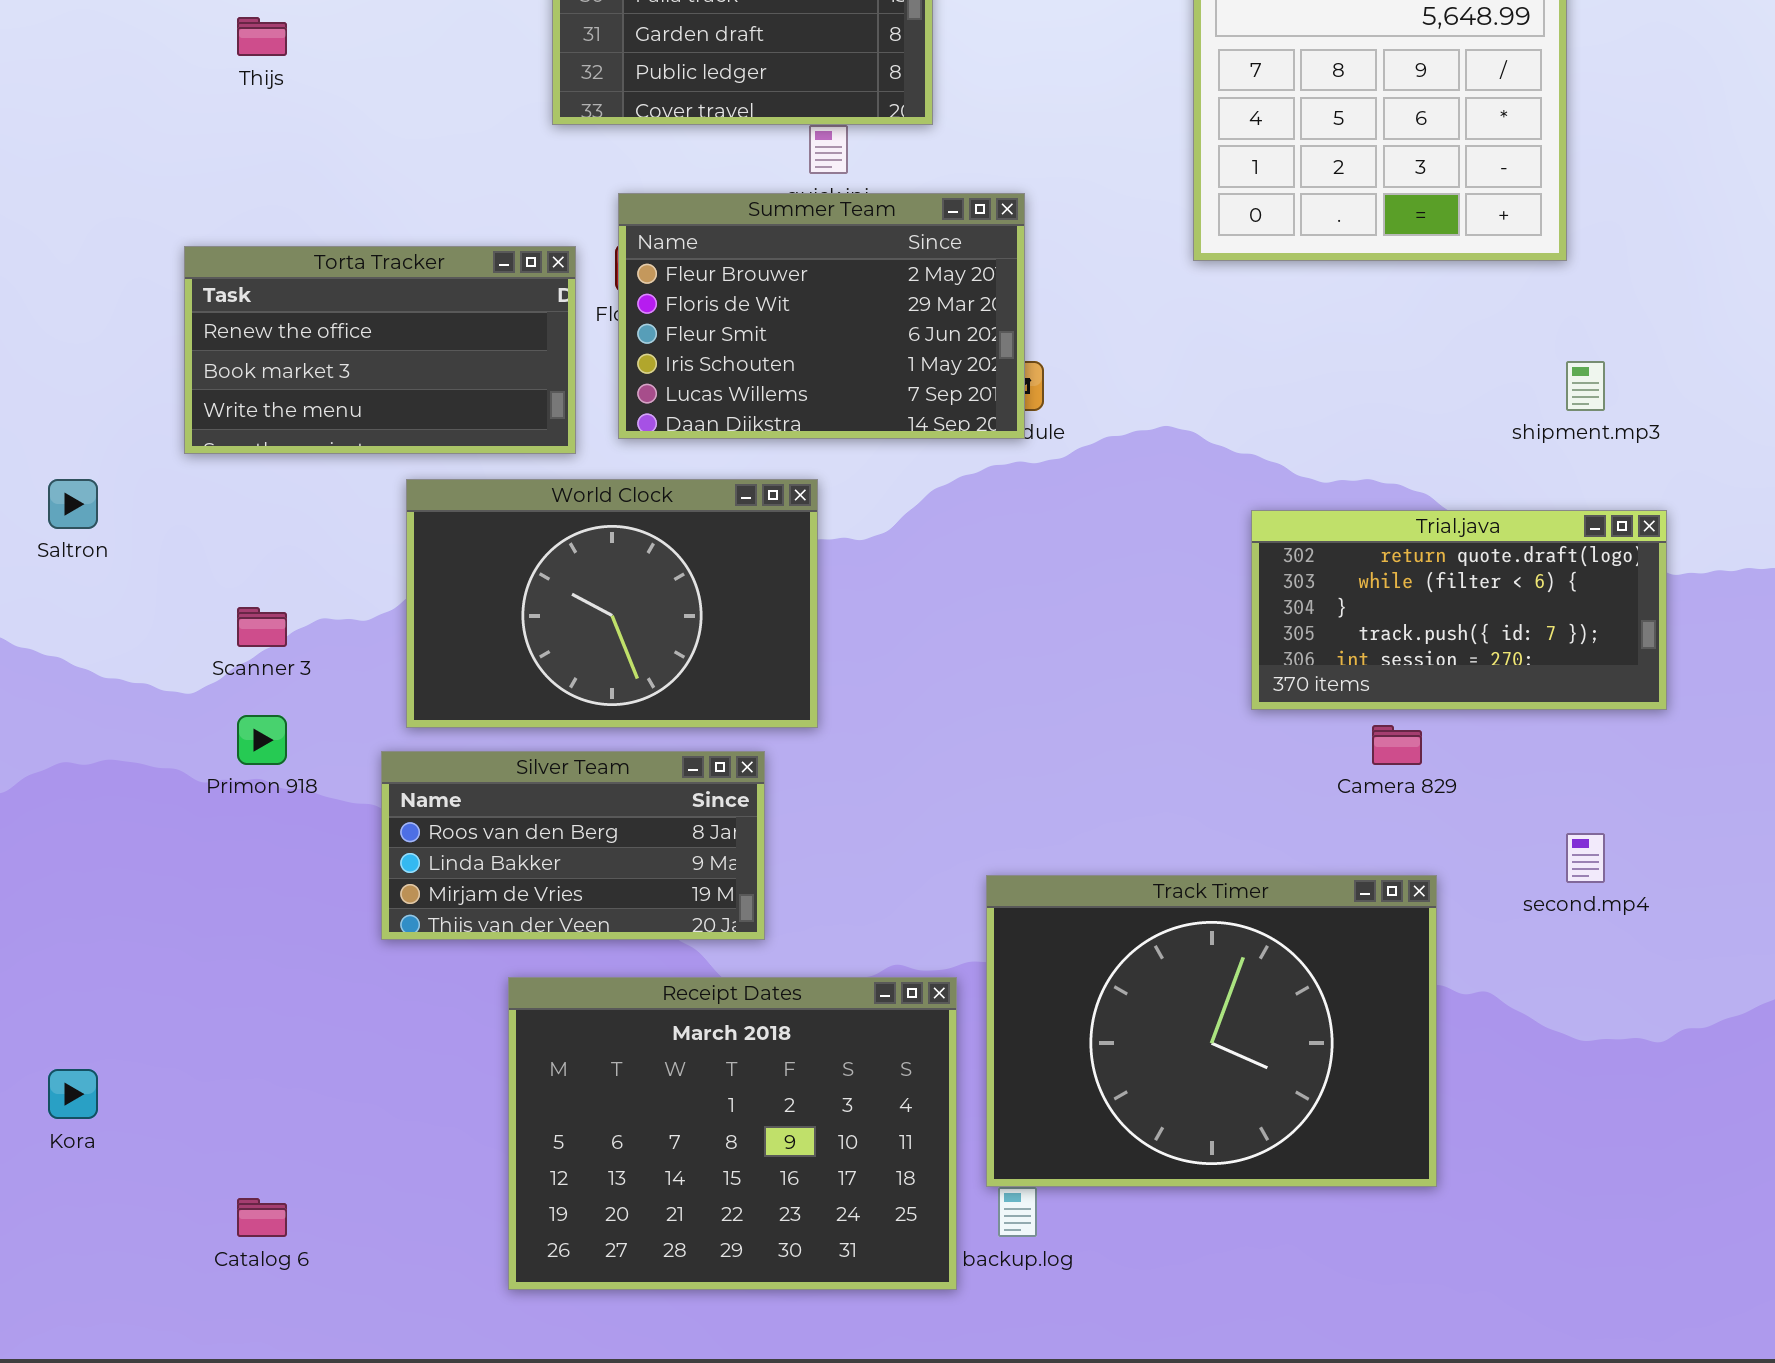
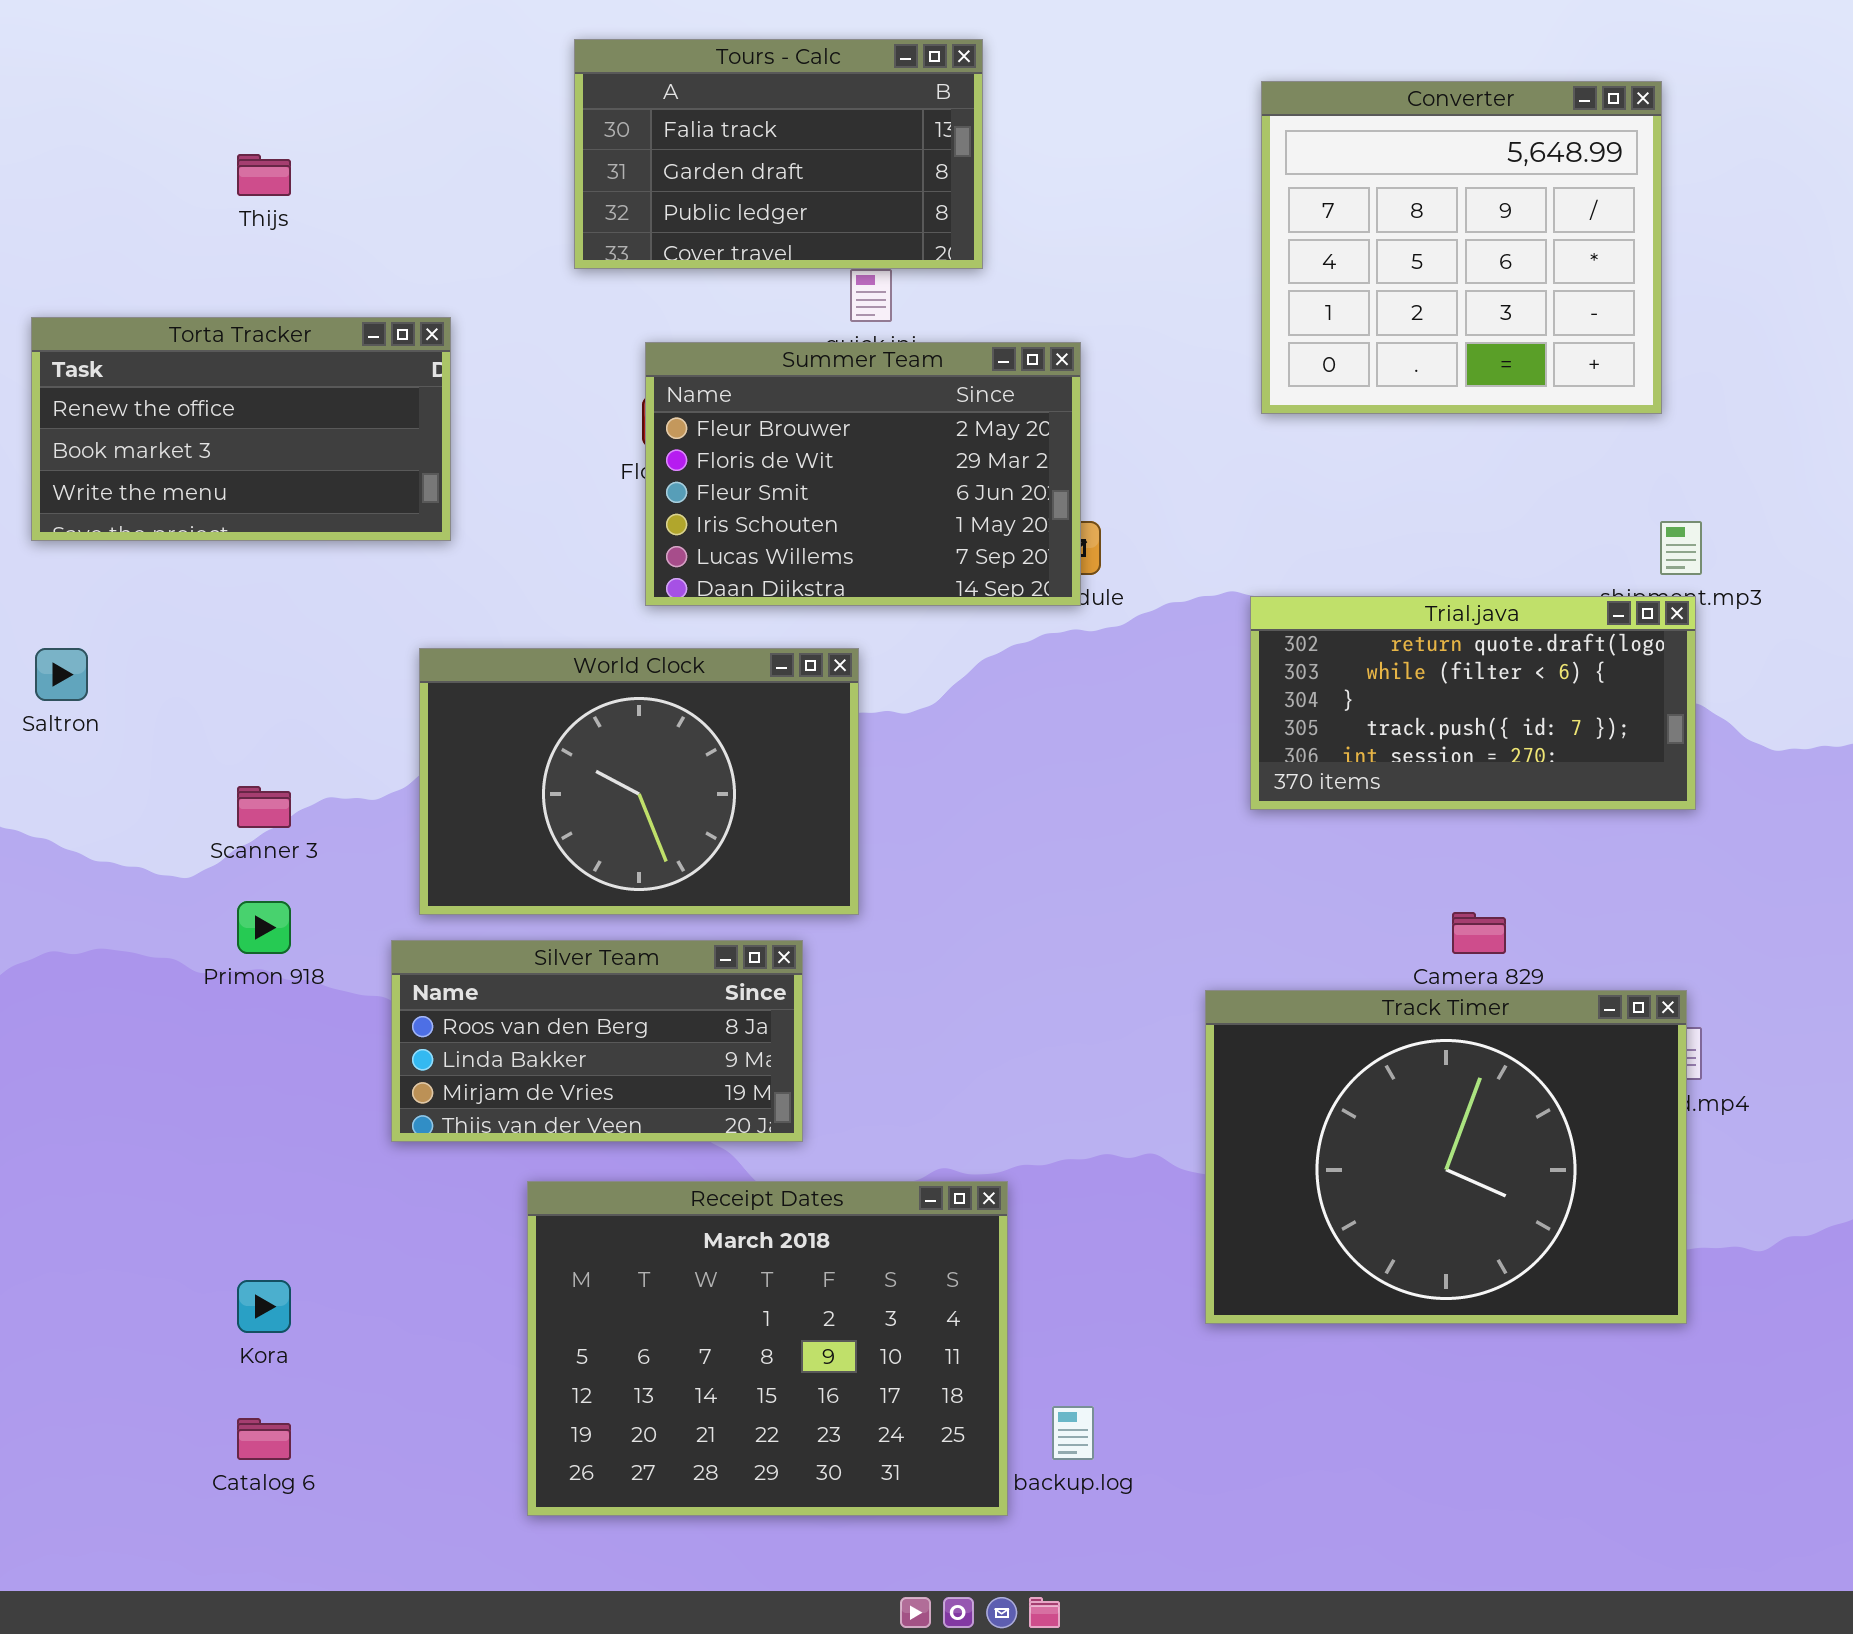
Torta Tracker: [184,246,576,454] -> [31,317,451,541], moved
Trial.java: [1251,510,1667,710] -> [1250,596,1696,810], moved
Track Timer: [986,875,1437,1187] -> [1205,990,1687,1324], moved
Kora: [48,1069,98,1119] -> [237,1280,291,1333], moved

